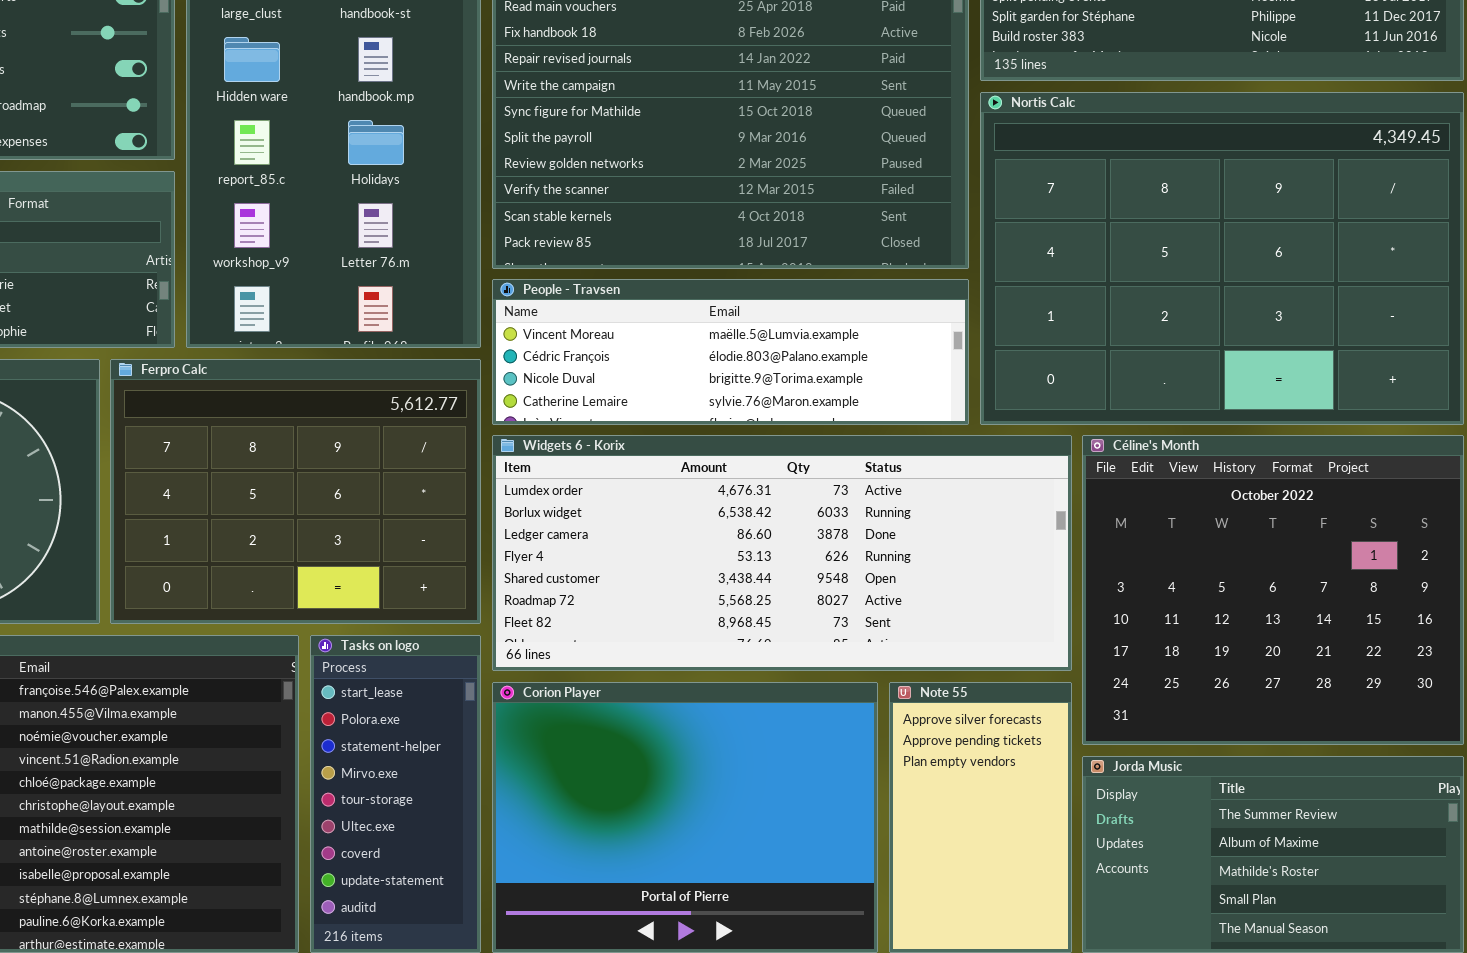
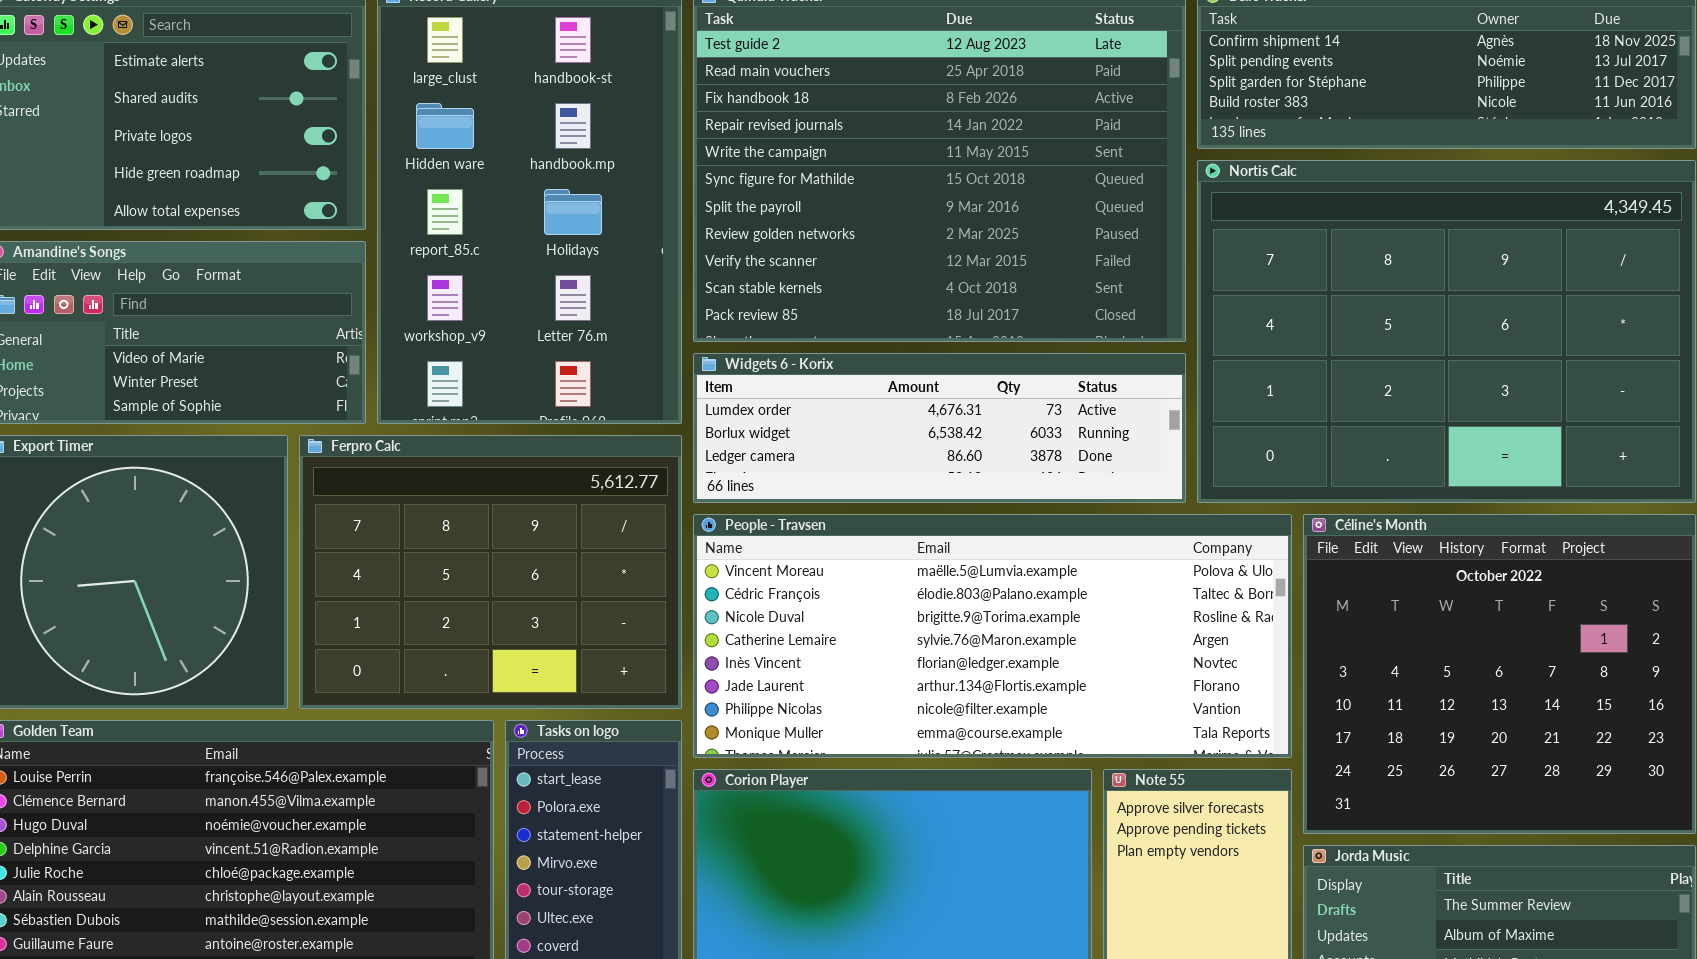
People - Travsen: [492,279,969,425] -> [693,514,1292,758], moved, resized
Widgets 6 - Korix: [492,435,1072,671] -> [693,353,1186,503], moved, resized

